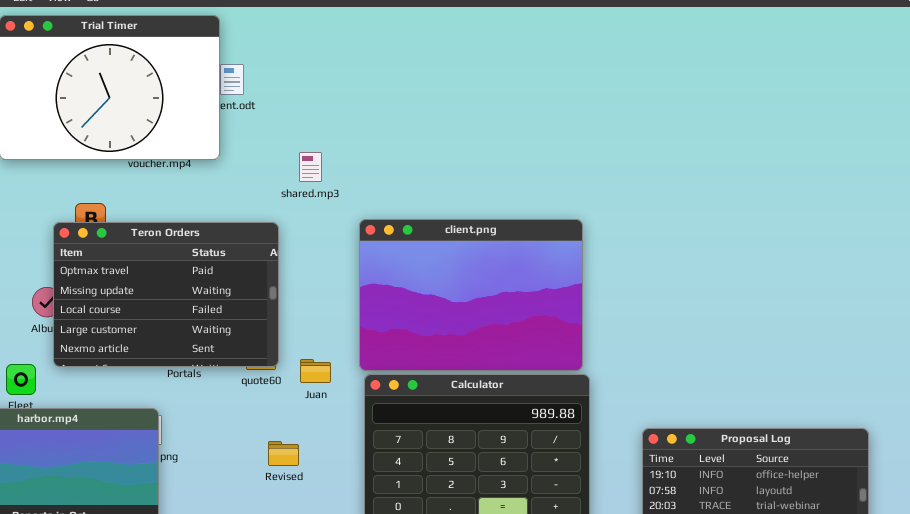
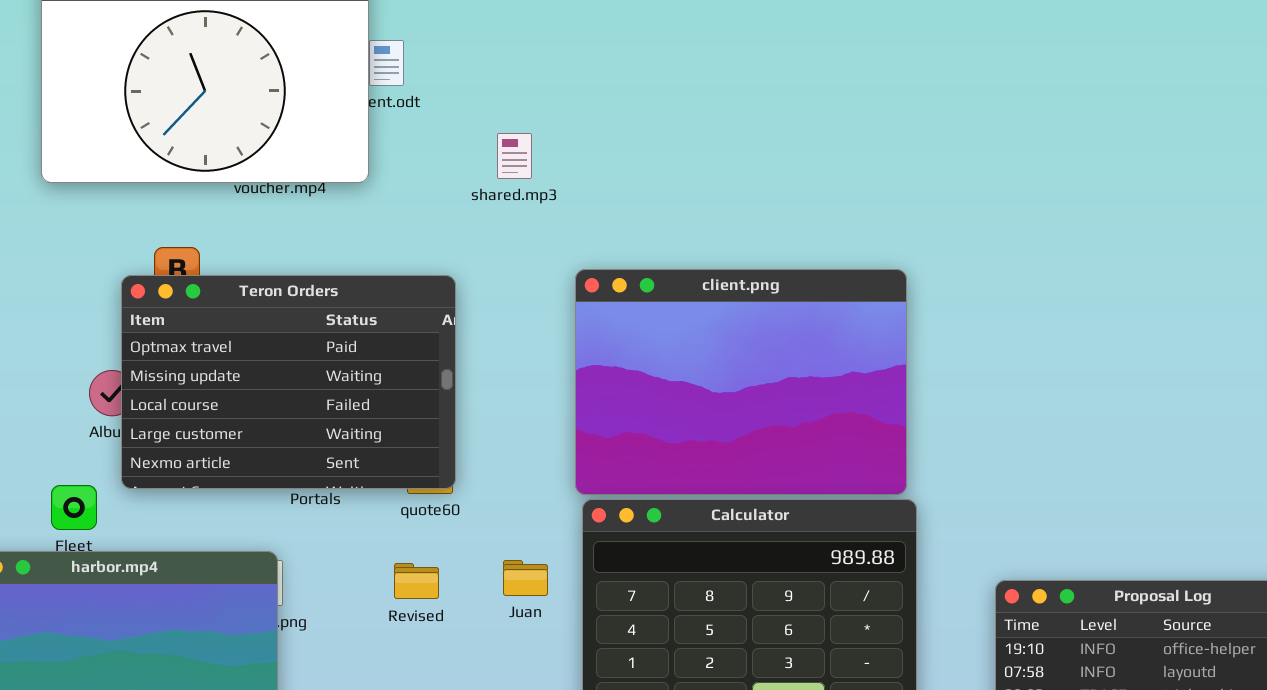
shared.mp3: [299,152,322,182] -> [497,133,532,179], moved
Juan: [300,359,331,383] -> [503,560,548,596], moved
Revised: [268,441,299,466] -> [394,563,439,599], moved

